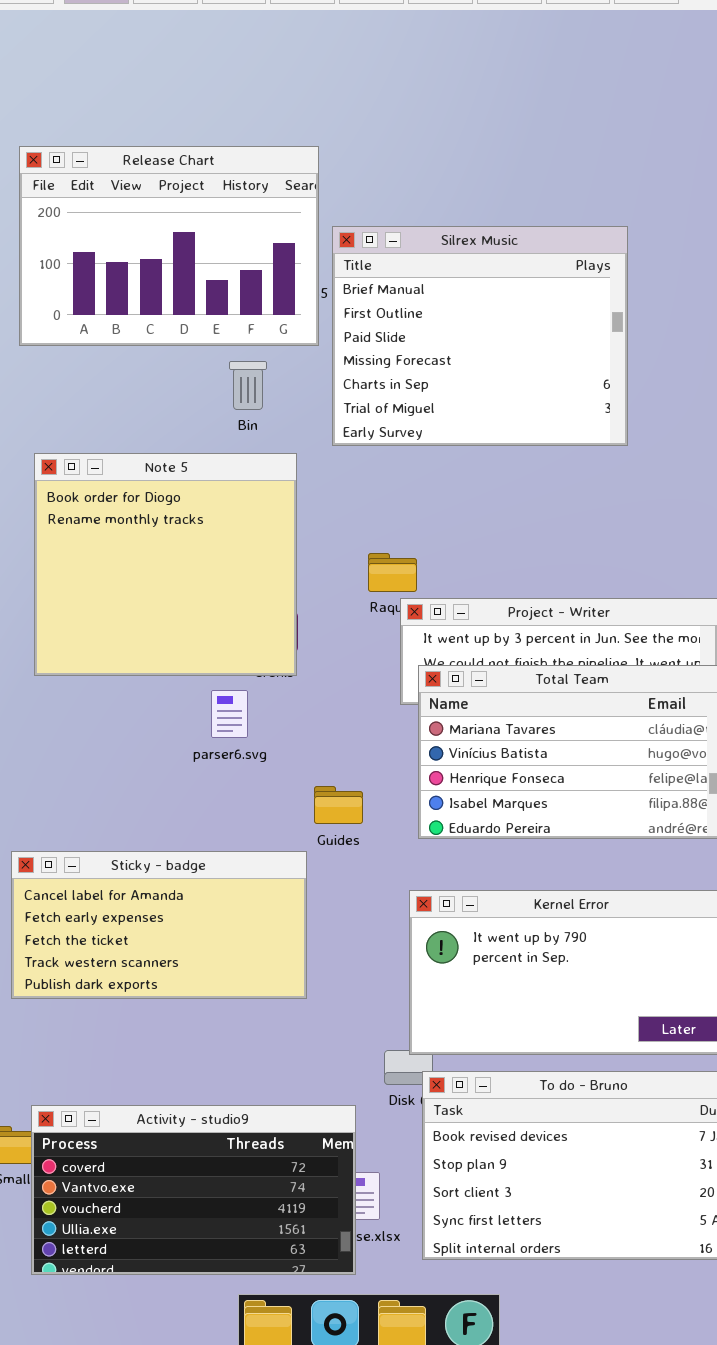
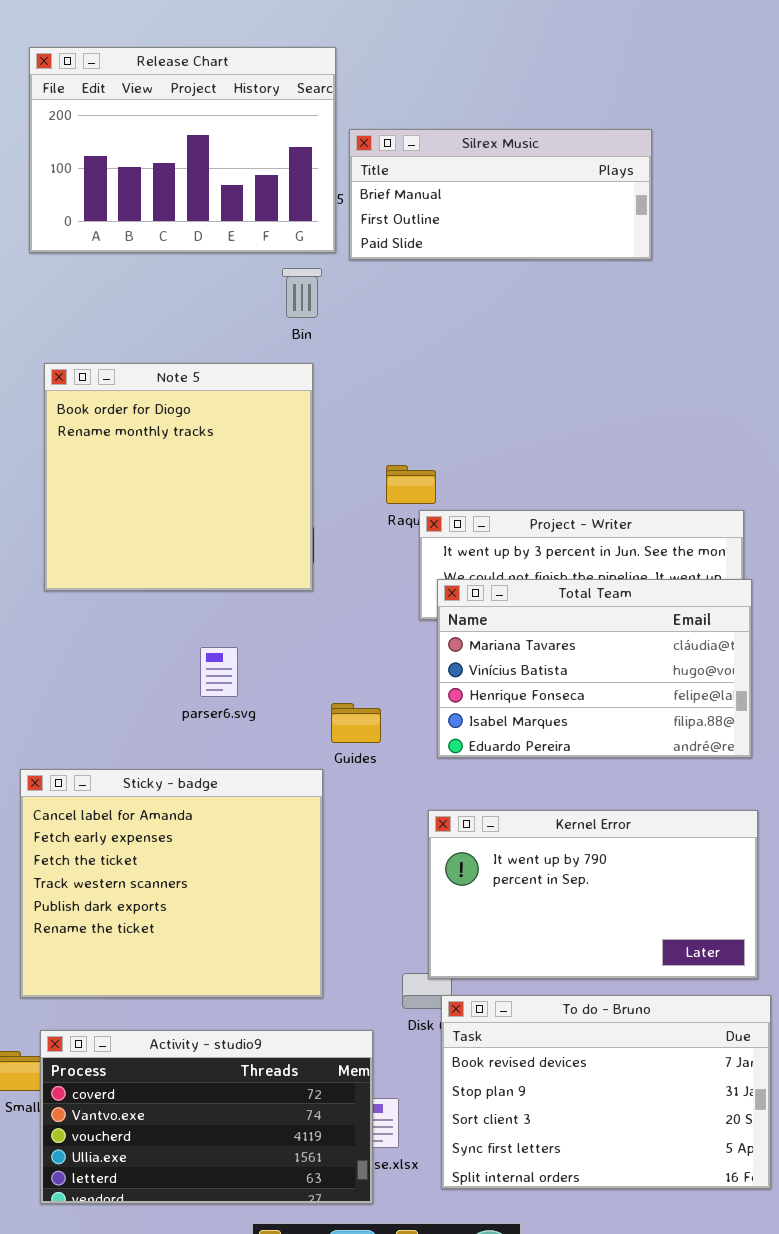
Silrex Music: [332,226,628,446] -> [349,129,652,260], resized
Bin: [229,361,267,410] -> [282,268,322,318], moved
parser6.svg: [211,690,248,738] -> [200,647,238,697], moved
Sticky - badge: [11,851,307,999] -> [20,769,323,998], resized

